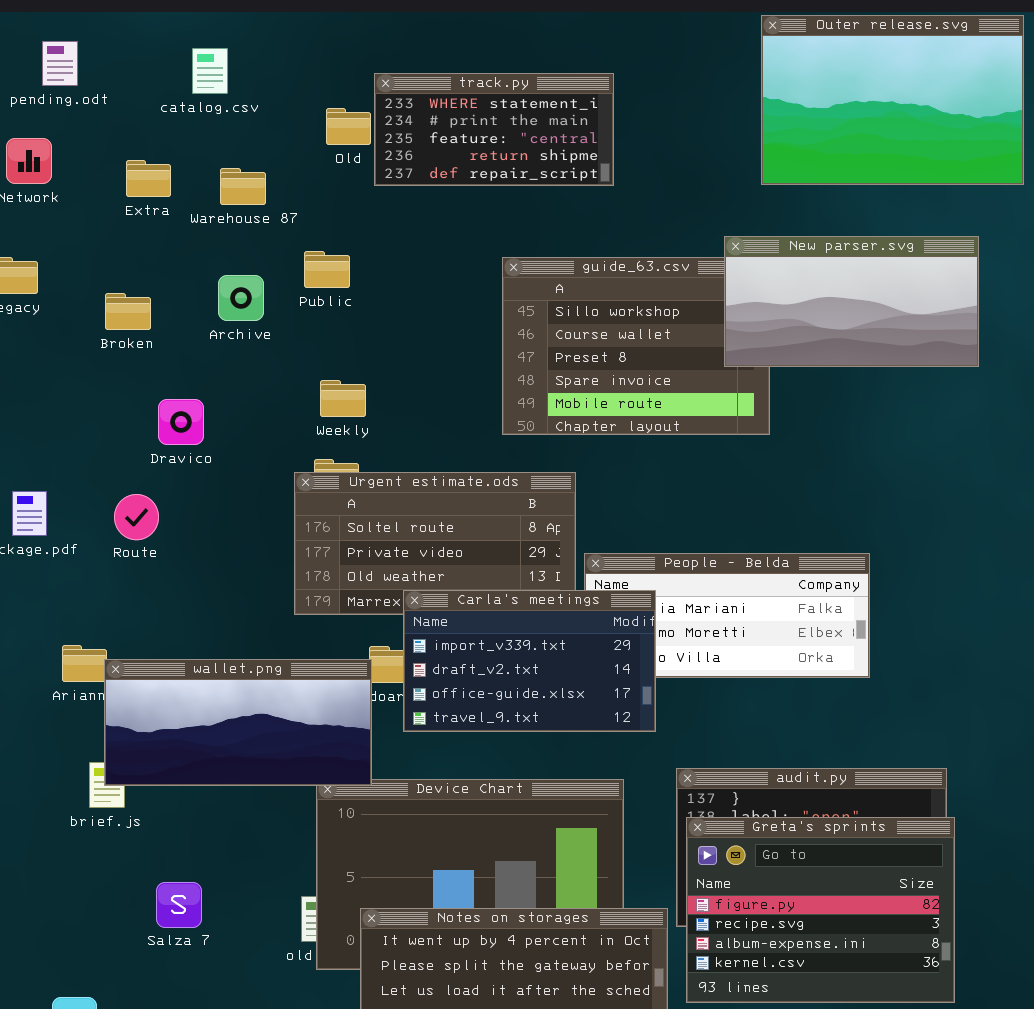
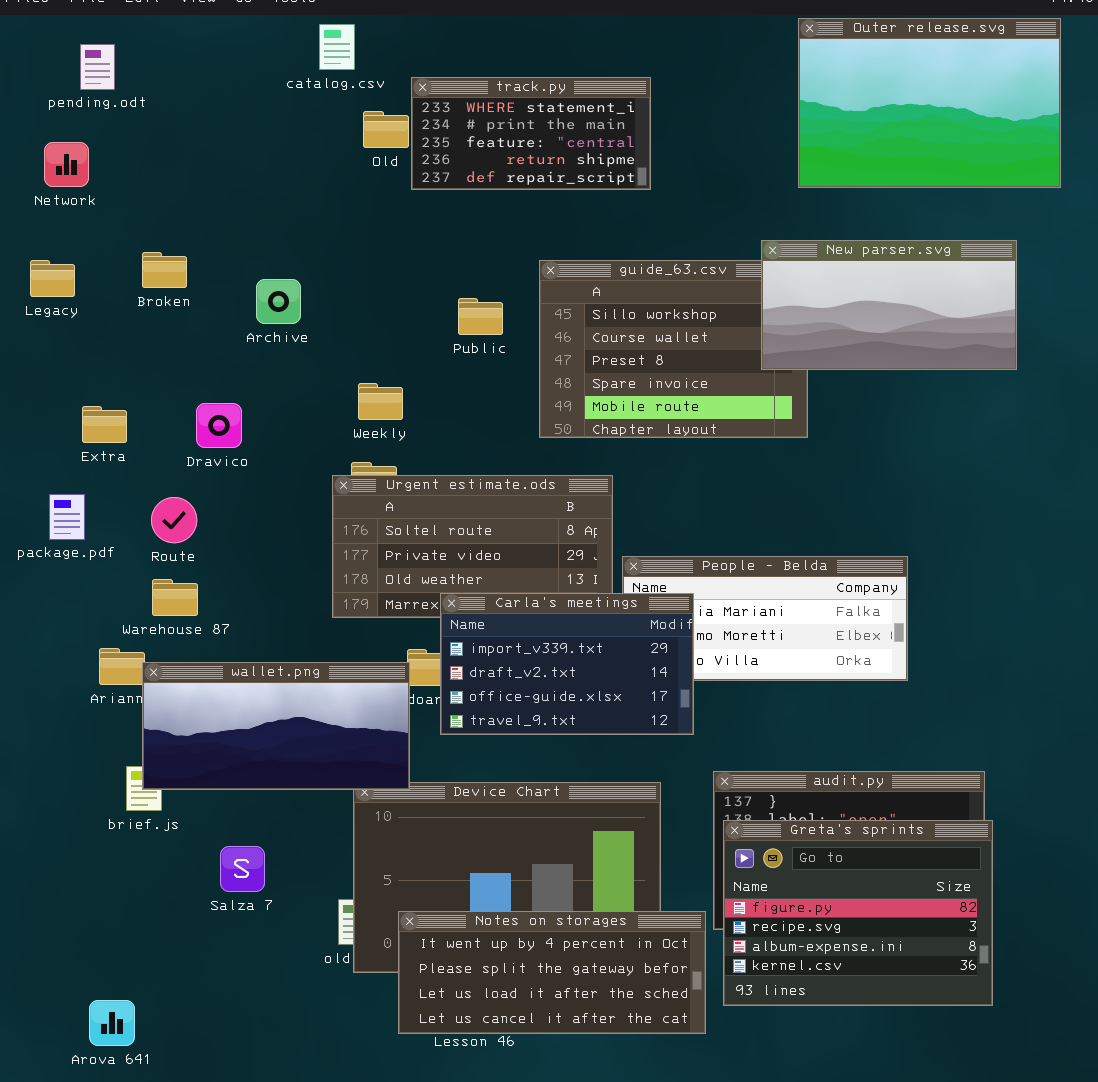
catalog.csv: [192,48,228,94] -> [319,24,355,70], moved
Extra: [126,160,171,197] -> [82,406,127,443], moved
Warehouse 87: [220,168,266,205] -> [152,579,198,616], moved
Public: [304,251,350,288] -> [458,298,503,335], moved
Broken: [105,293,151,330] -> [142,252,187,288], moved
Salza 7: [156,882,202,928] -> [220,846,265,892], moved

